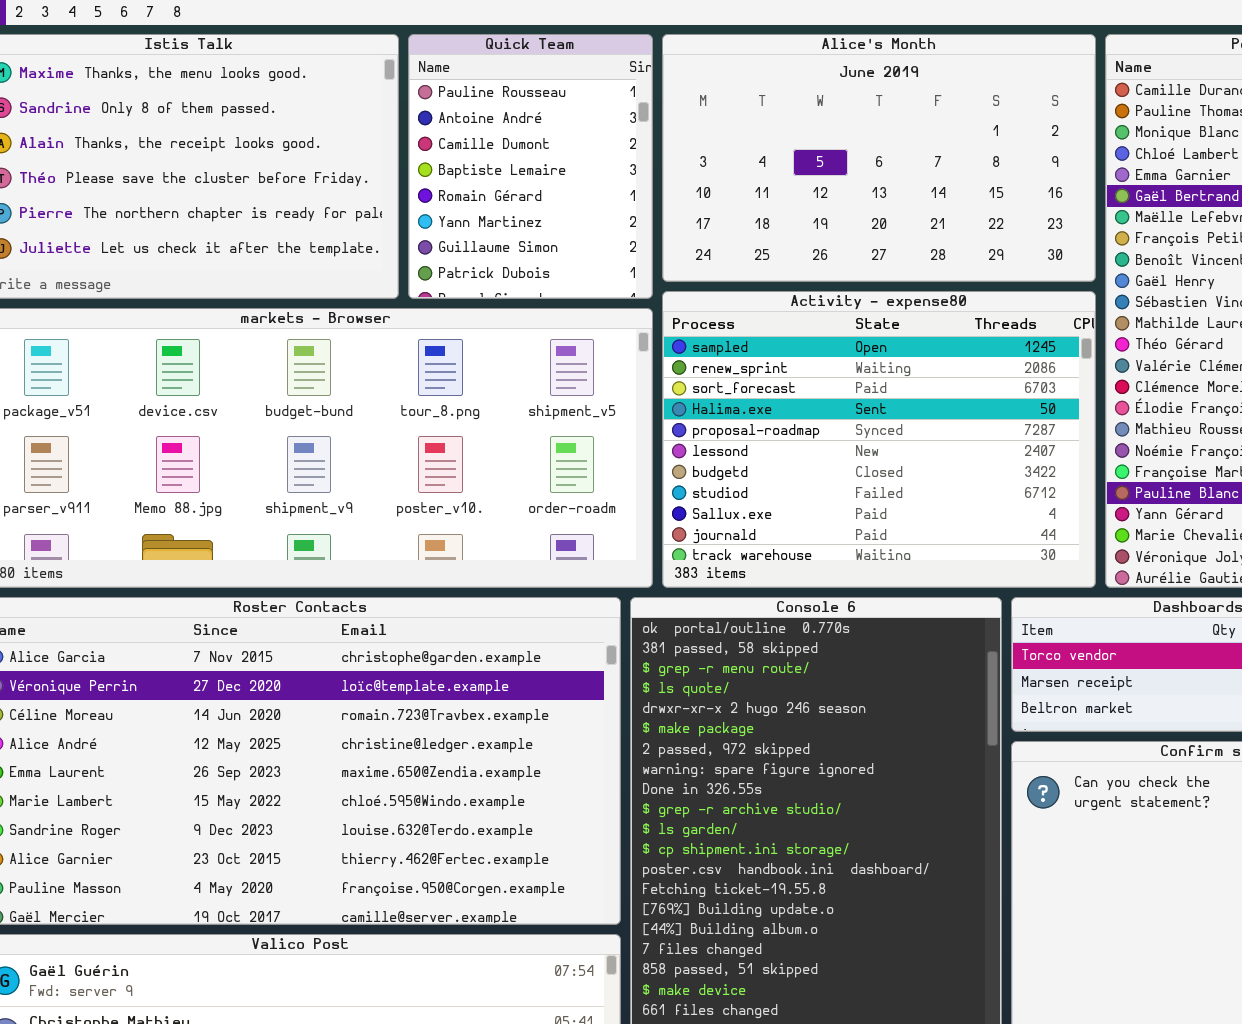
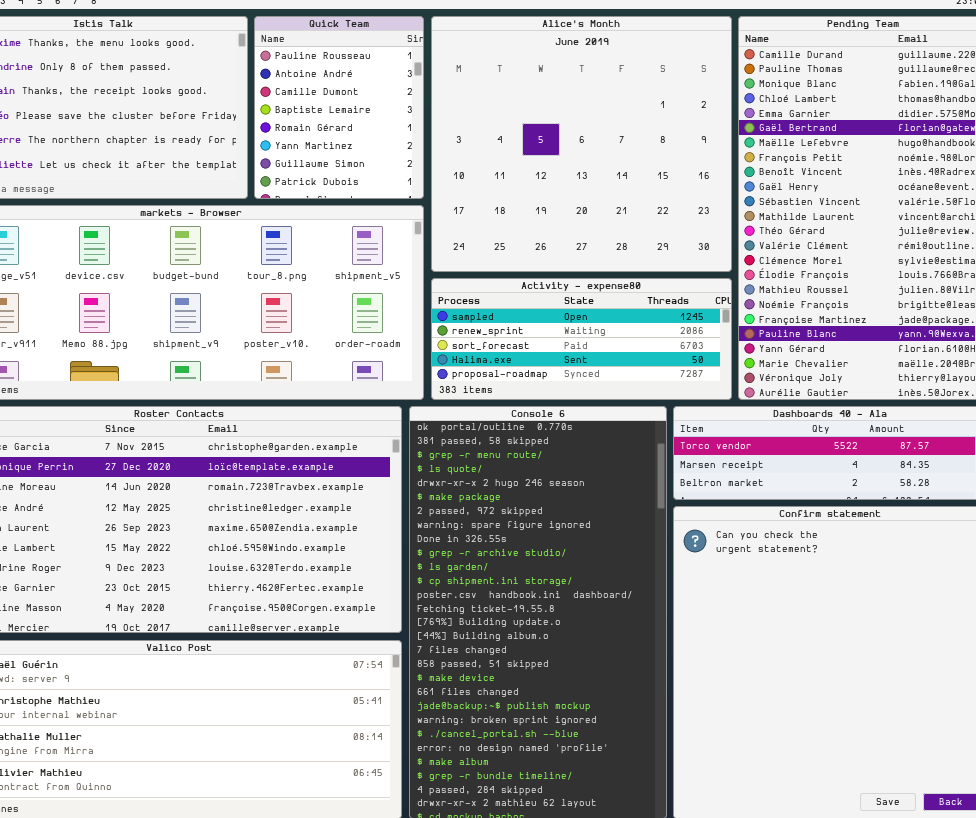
Alice's Month: [662,34,1096,282] -> [431,16,732,272], resized
Activity - expense80: [662,291,1096,588] -> [431,278,732,400], resized

